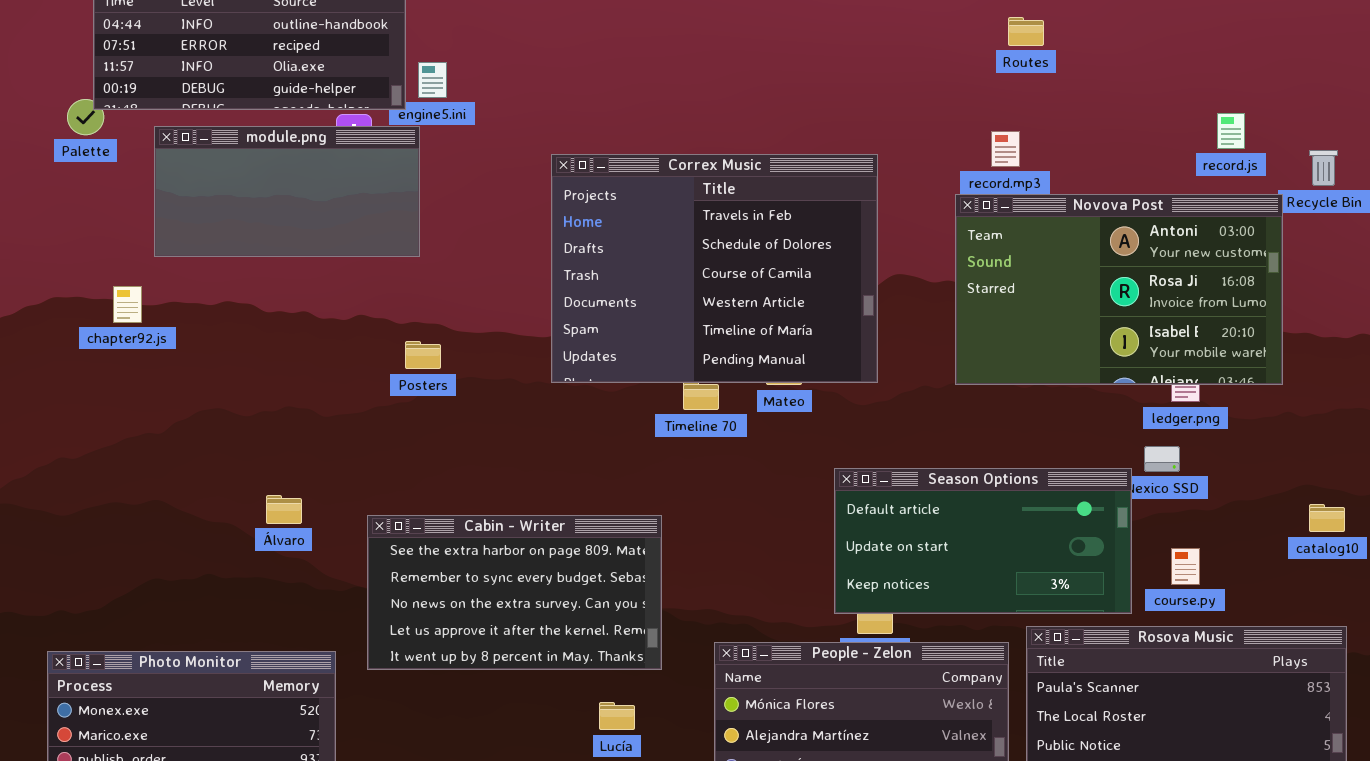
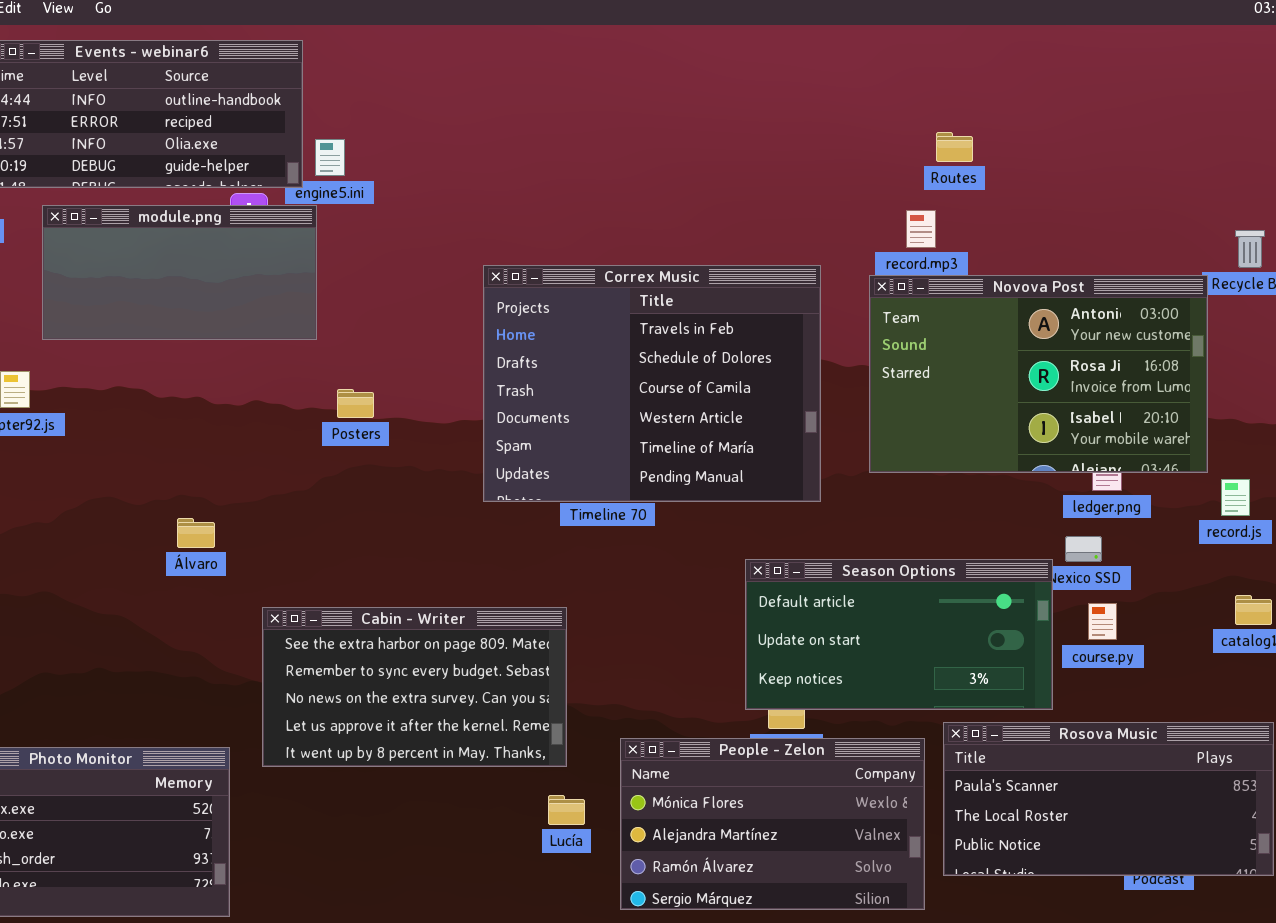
Routes: [1008,17,1044,46] -> [936,132,973,162], moved
record.js: [1217,113,1245,149] -> [1221,479,1250,516], moved
Correx Music: [551,154,878,383] -> [483,265,821,502], moved
Posters: [405,341,441,369] -> [337,389,374,418], moved
Álvaro: [266,495,302,524] -> [177,518,215,548], moved
course.py: [1171,548,1200,585] -> [1088,603,1117,640], moved
Lucía: [599,702,635,730] -> [548,795,585,825], moved

